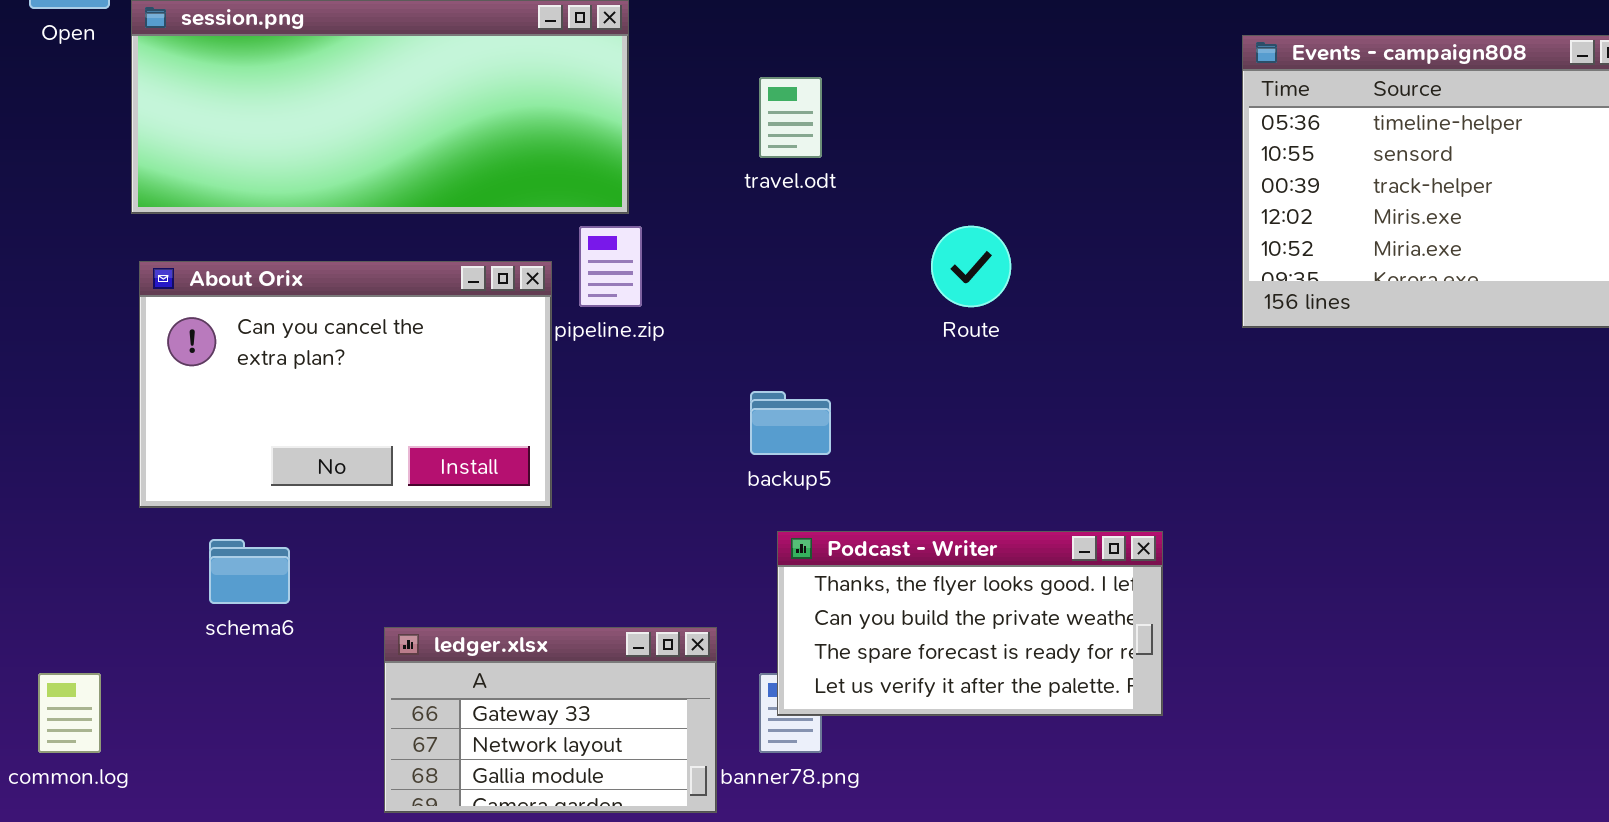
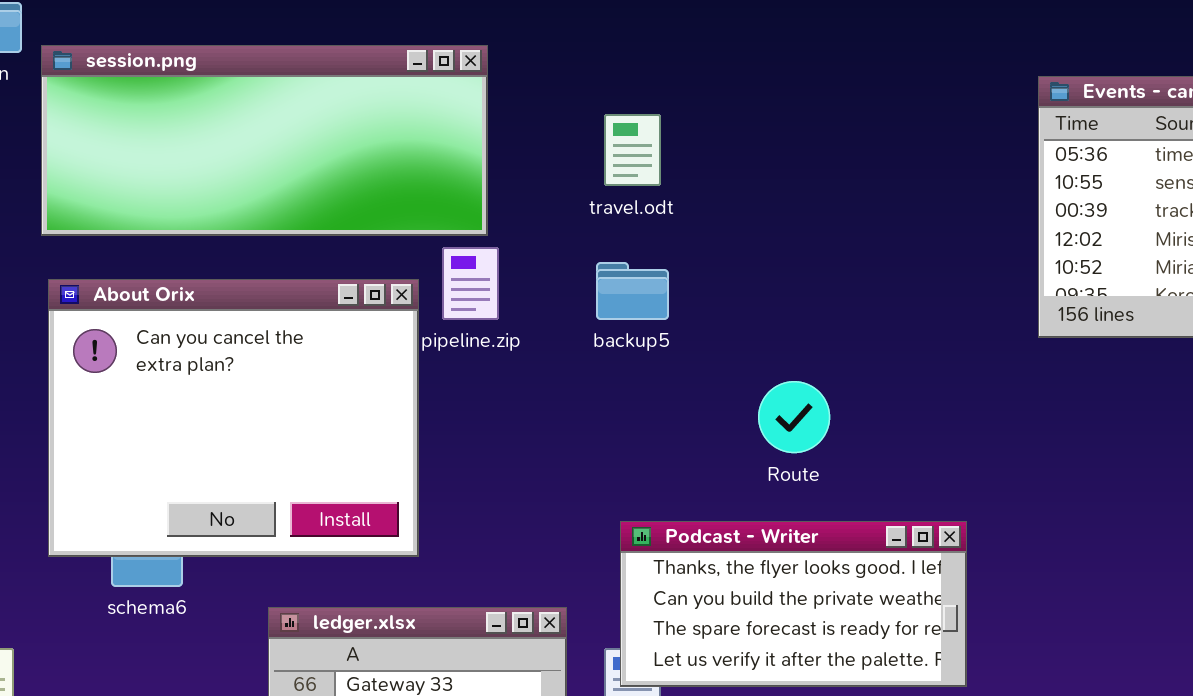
Route: [931,226,1011,307] -> [758,381,830,453], moved
About Orix: [139,261,552,508] -> [48,279,419,557], resized
backup5: [750,391,831,455] -> [596,262,669,320], moved

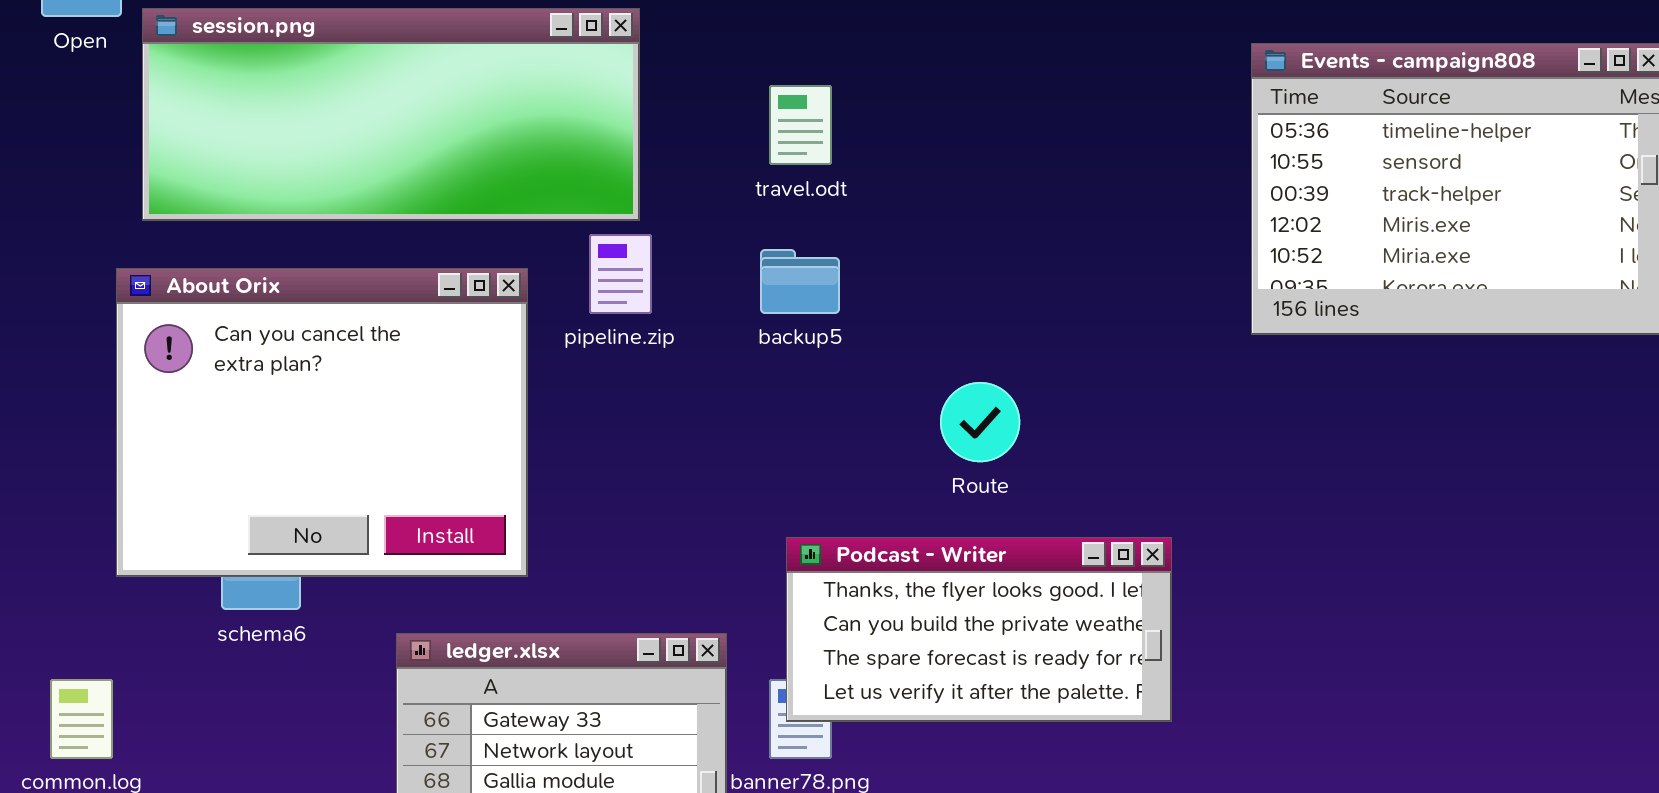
About Orix: [48,279,419,557] -> [116,268,528,577], moved

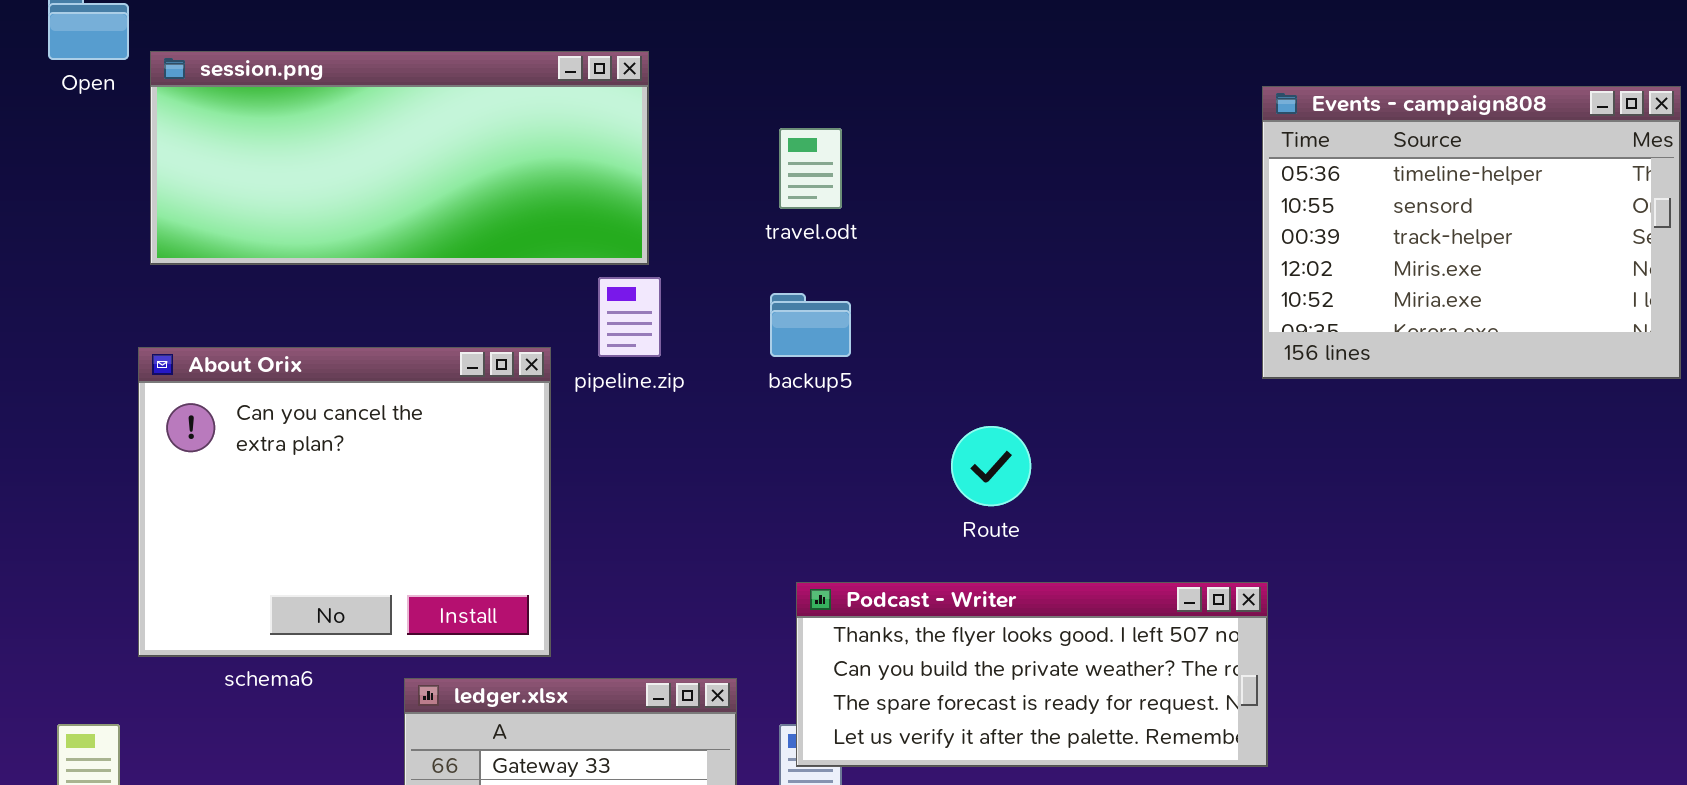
About Orix: [116,268,528,577] -> [138,347,551,657], moved
Podcast - Writer: [786,537,1172,722] -> [796,582,1268,767], resized

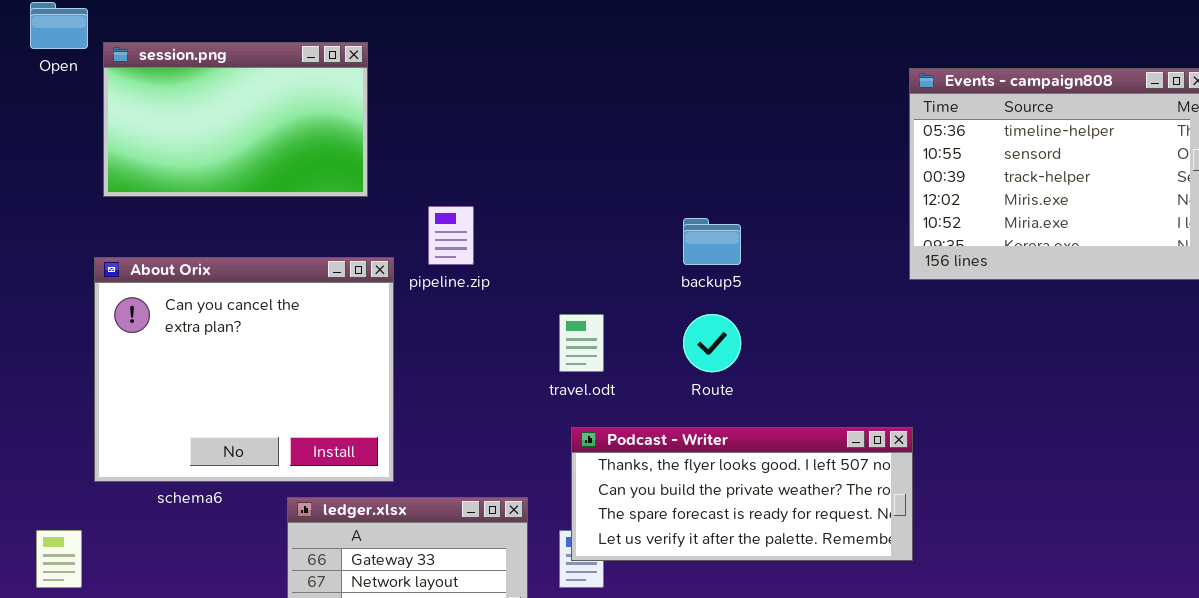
session.png: [150,51,649,265] -> [103,42,368,197], resized
travel.odt: [779,128,842,209] -> [559,314,604,372], moved
backup5: [770,293,851,357] -> [683,218,741,265], moved

